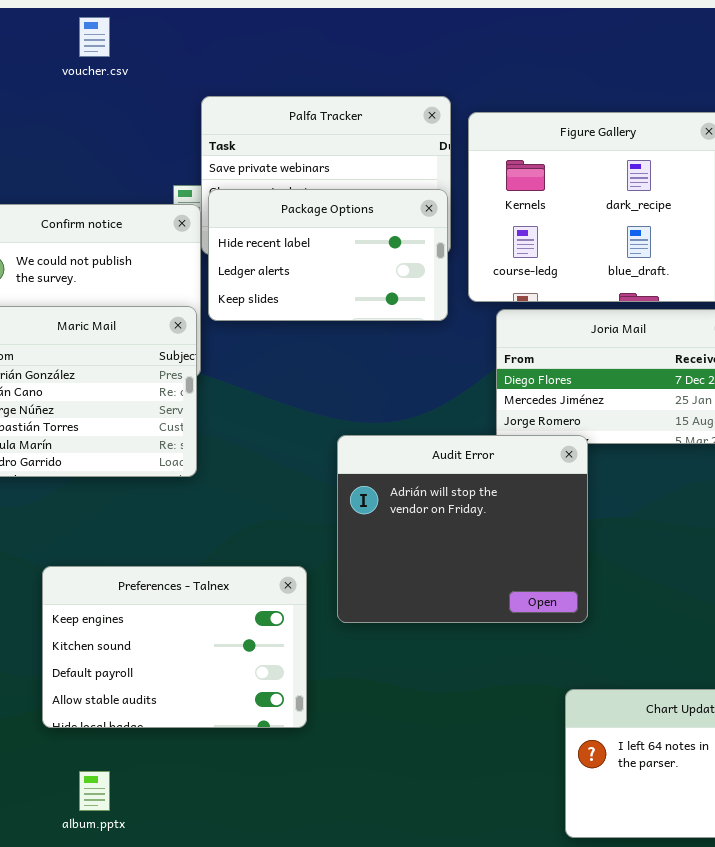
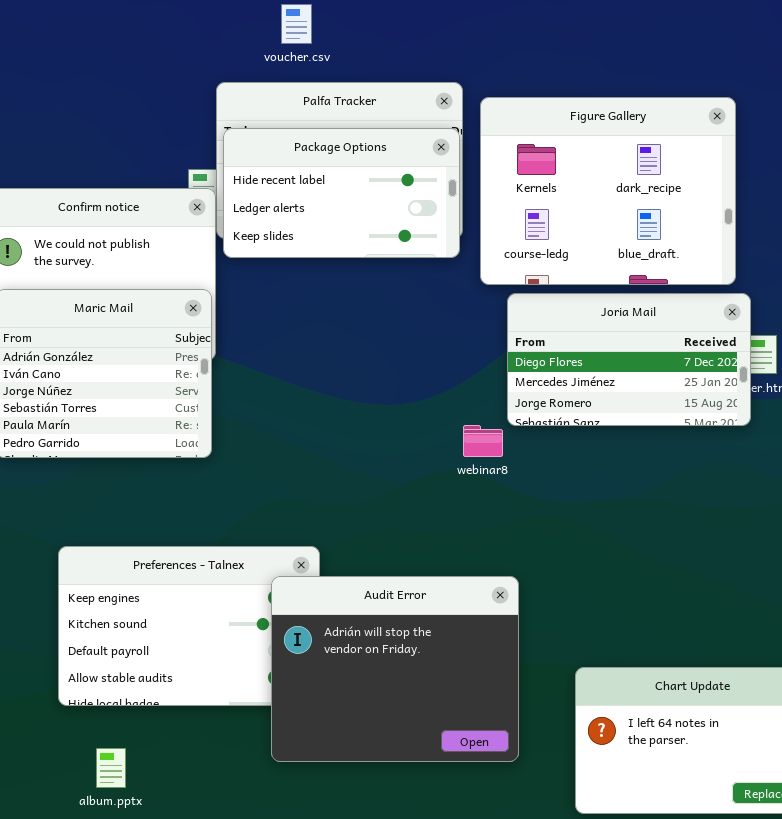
voucher.csv: [79,17,110,57] -> [281,4,312,44], moved
Package Options: [208,189,448,321] -> [223,128,460,258], moved
Audit Error: [337,435,588,623] -> [271,576,519,762], moved

